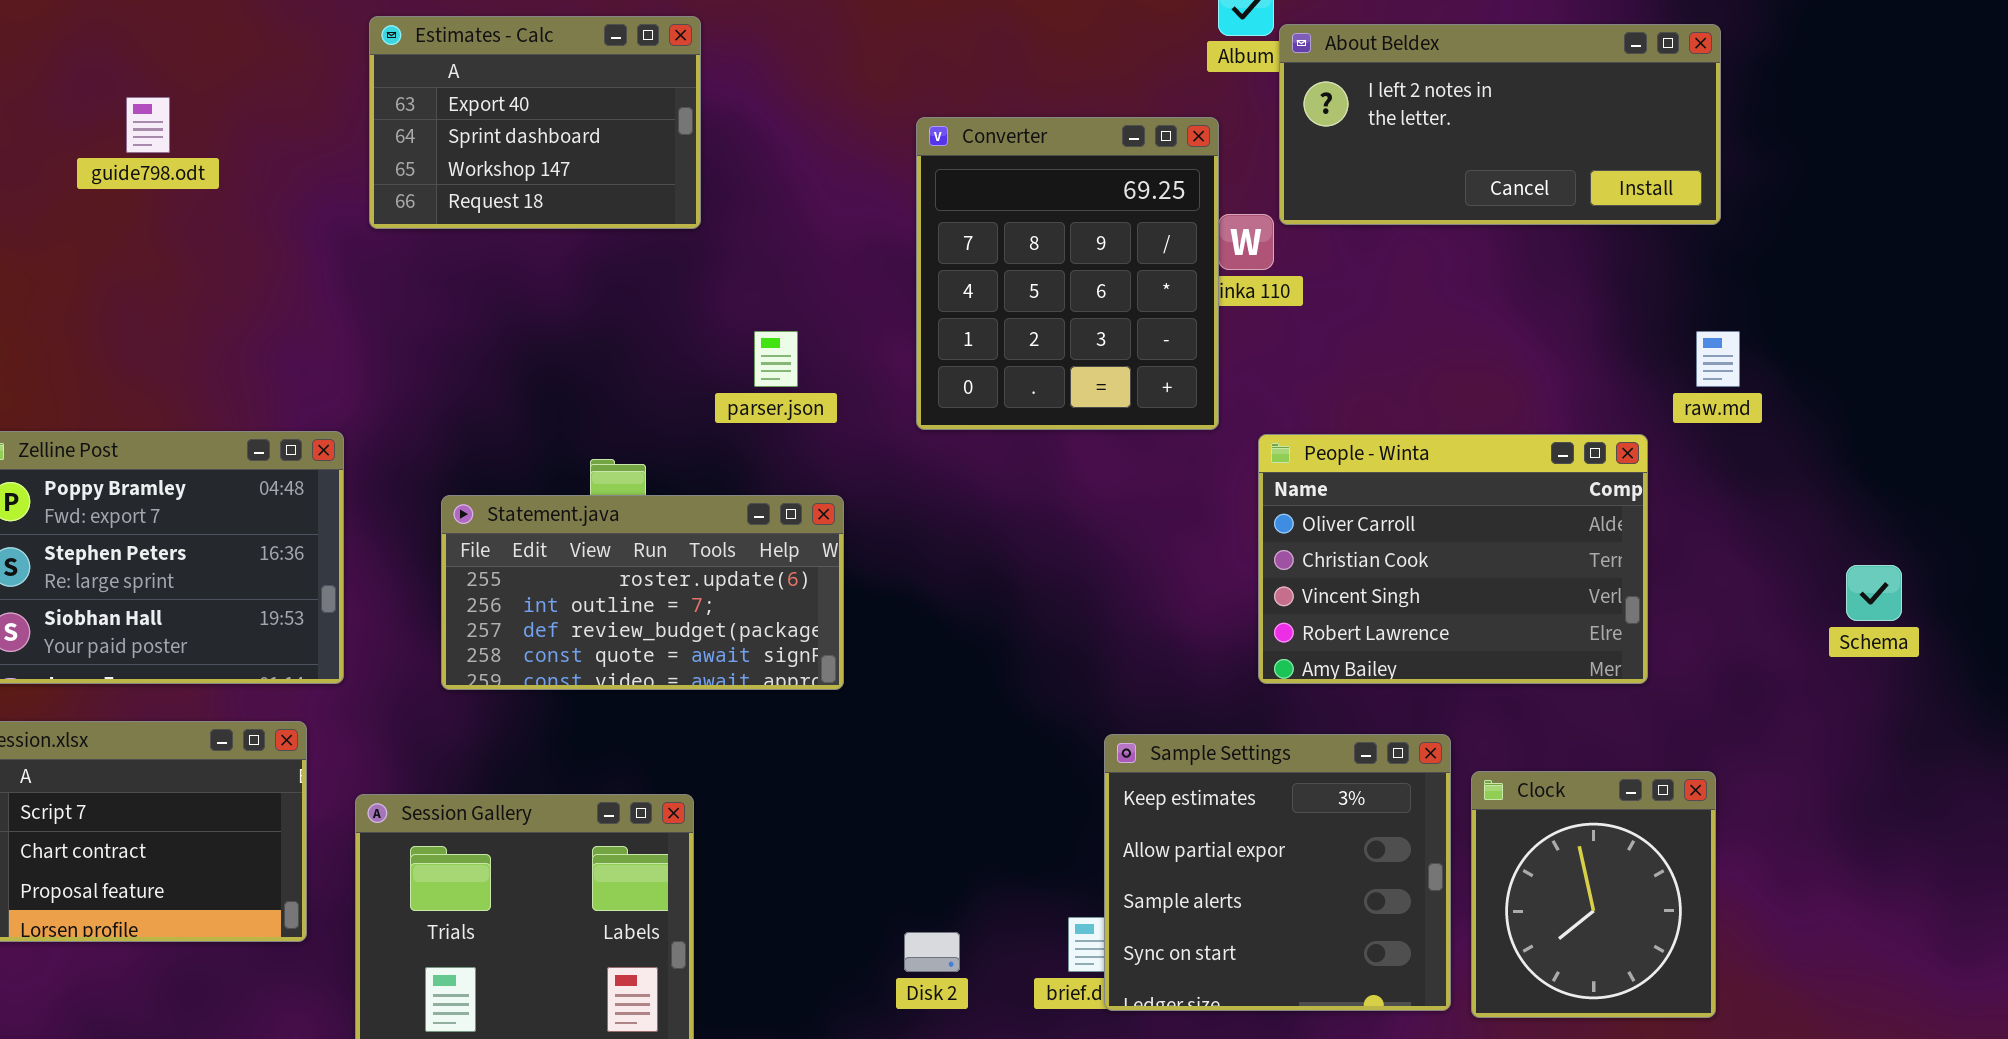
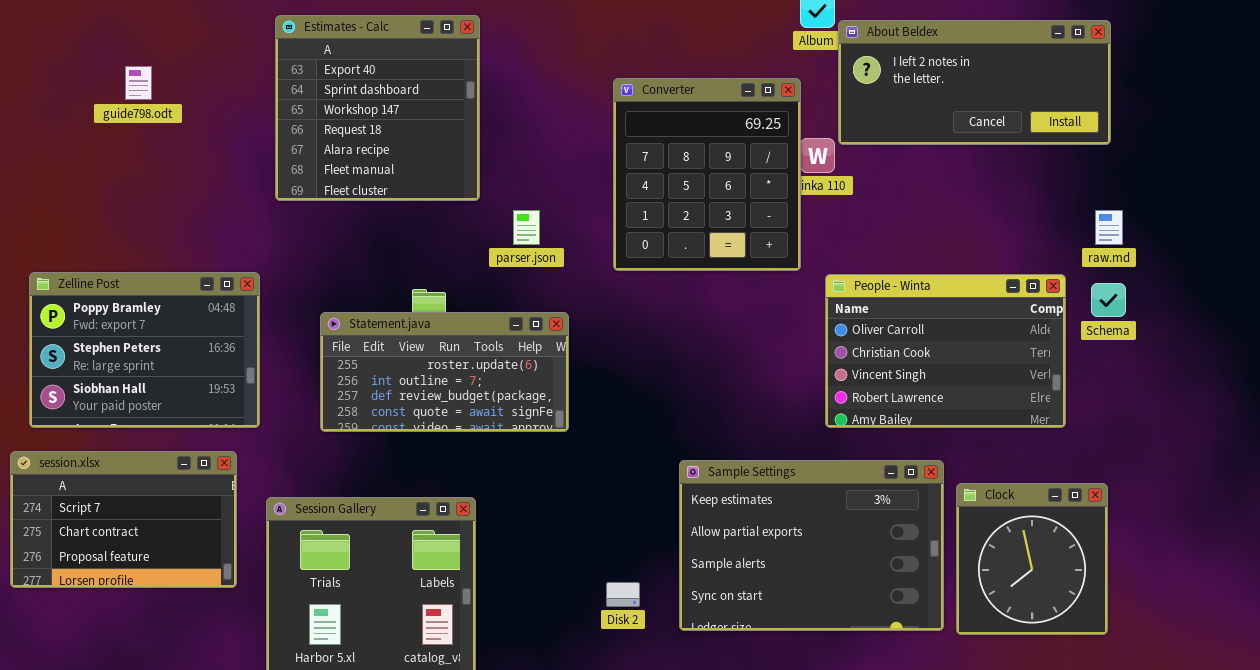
Estimates - Calc: [369,16,701,229] -> [275,15,480,201], resized
Schema: [1846,565,1902,621] -> [1091,283,1126,317], moved
Sample Settings: [1104,734,1451,1011] -> [679,460,944,631], resized

